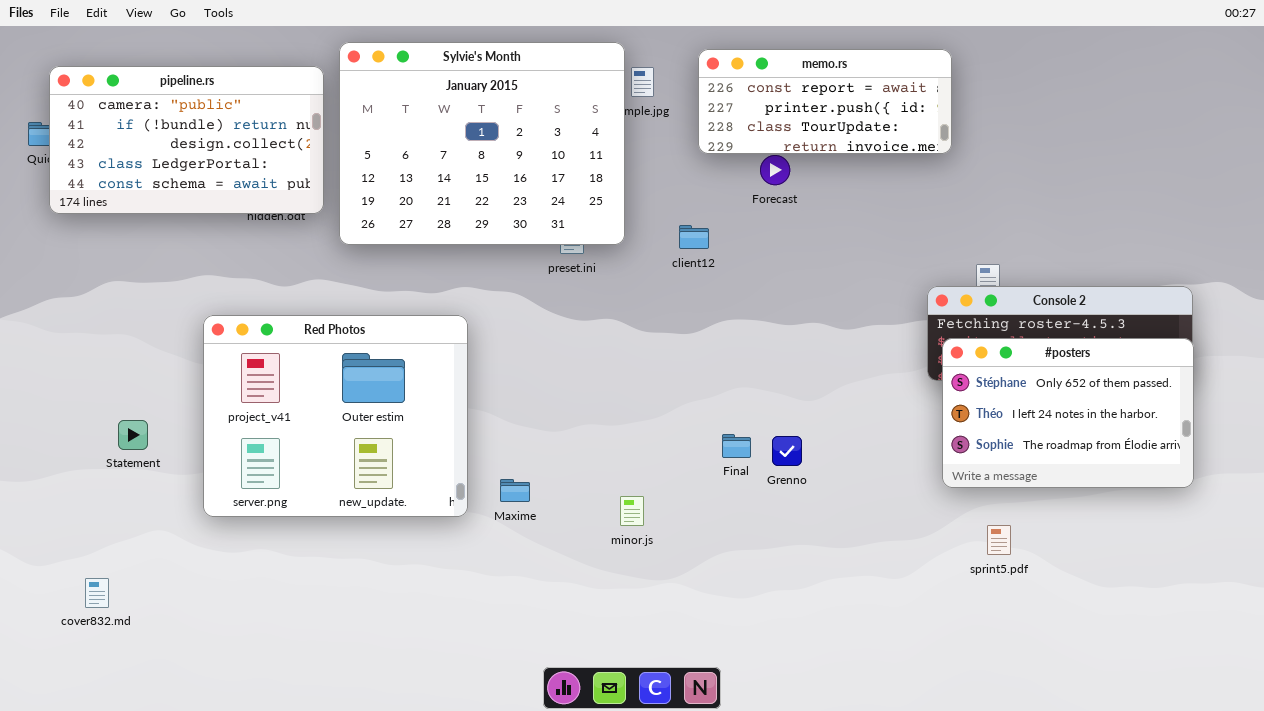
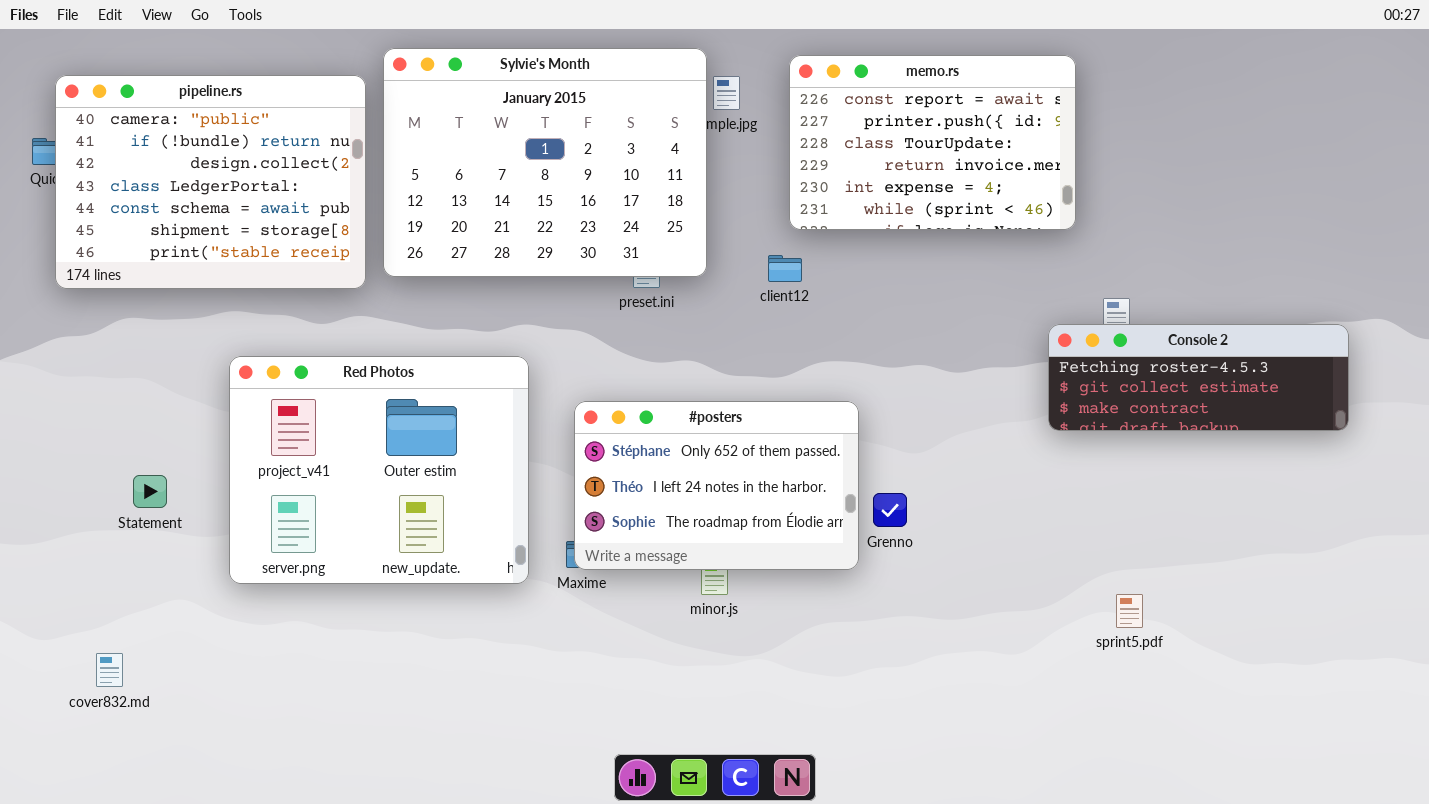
memo.rs: [698,49,952,154] -> [789,55,1076,230], resized
pipeline.rs: [49,66,324,214] -> [55,75,366,289], resized
#posters: [942,338,1194,488] -> [574,401,859,570], moved

